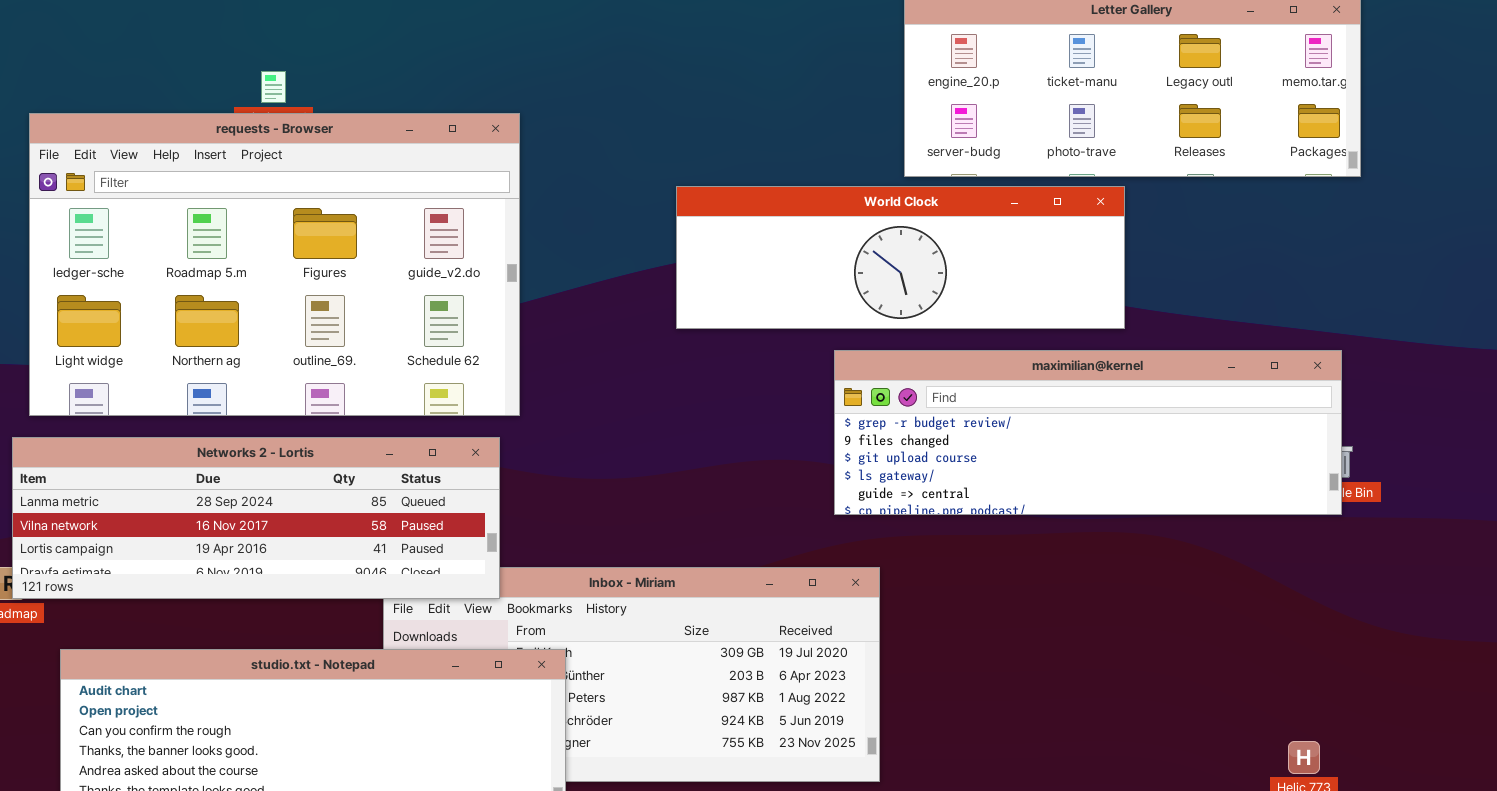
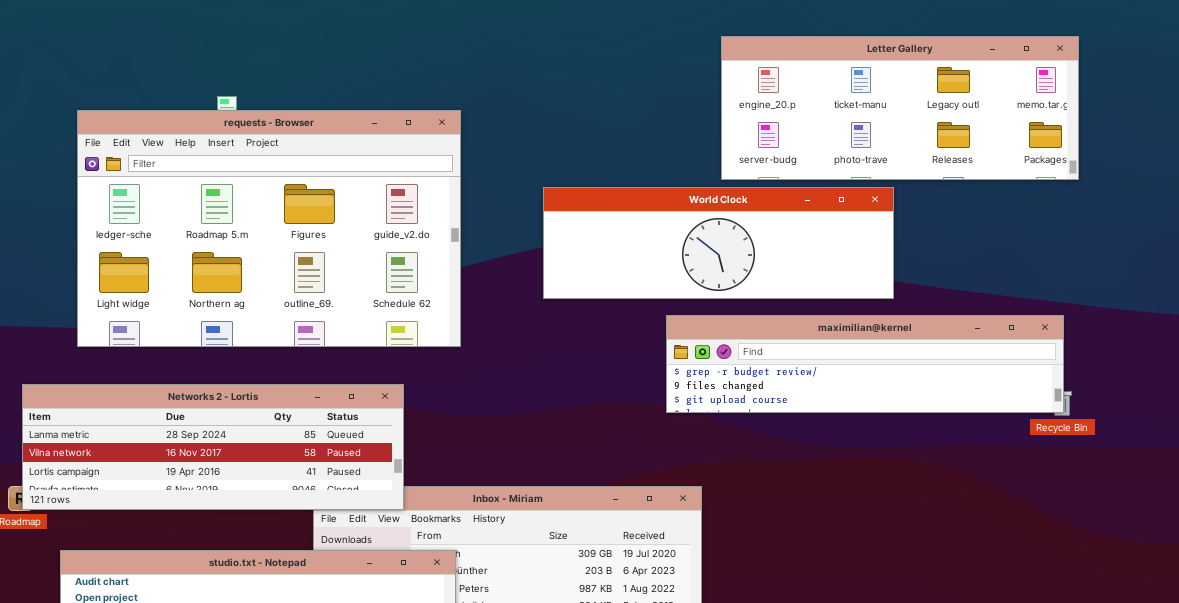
requests - Browser: [29,113,520,416] -> [77,110,461,347], moved
maximilian@kernel: [834,350,1342,515] -> [666,315,1064,413], resized

